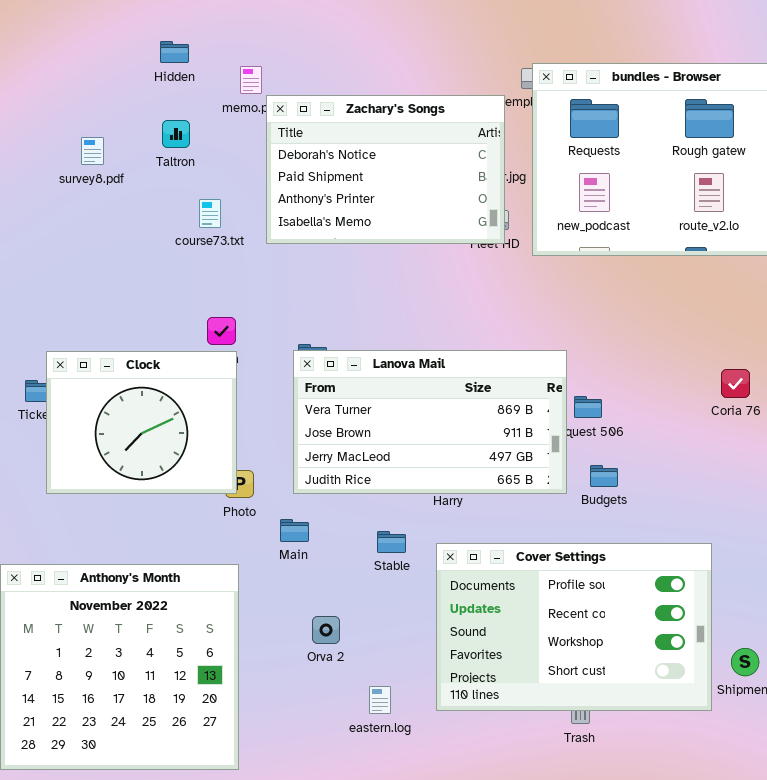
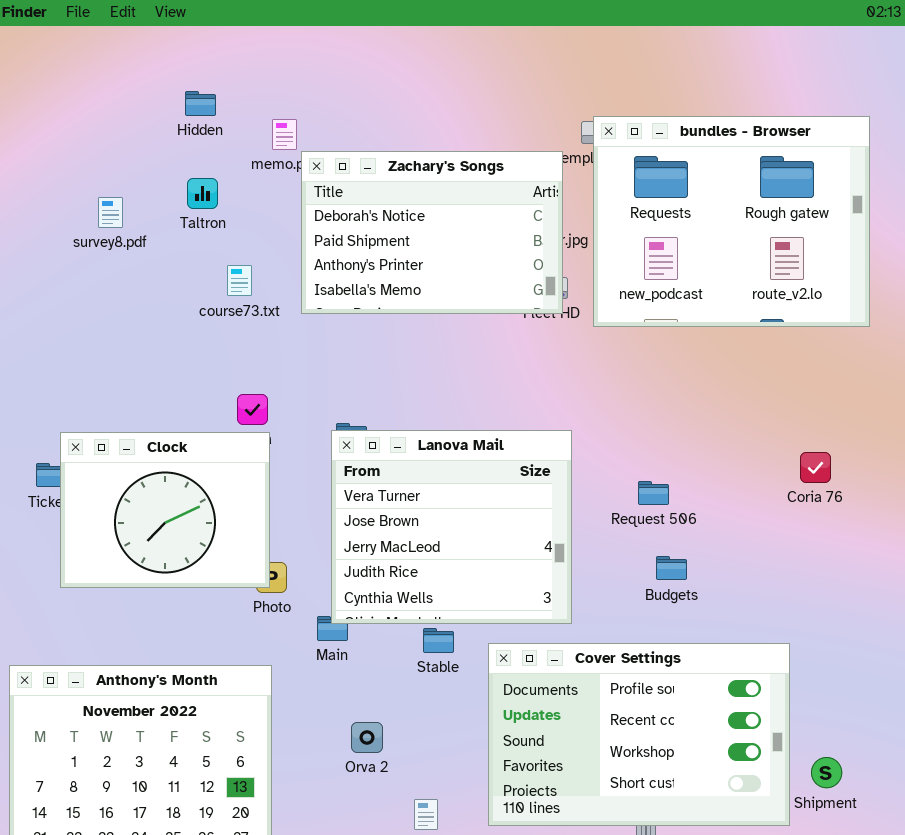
Lanova Mail: [293,350,567,494] -> [331,430,572,624], resized

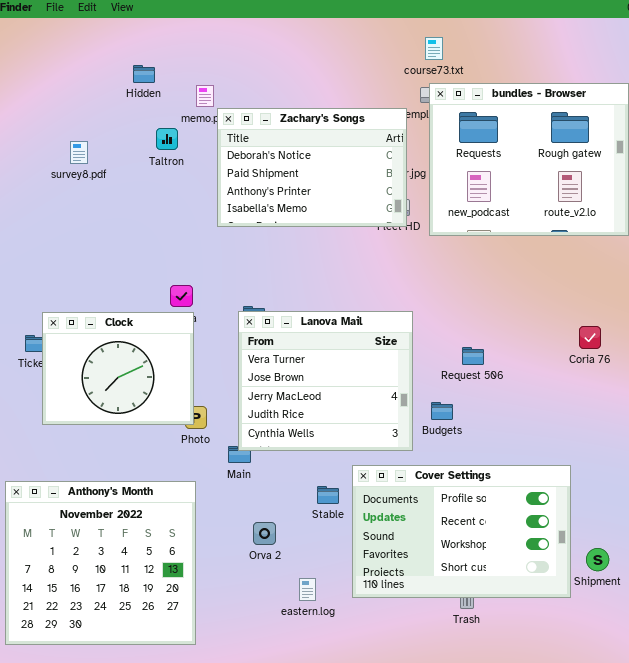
Taltron: [187,178,218,209] -> [156,128,178,150], moved
course73.txt: [227,265,252,296] -> [425,37,443,60], moved
Budgets: [656,556,687,580] -> [431,402,453,420], moved
Stable: [423,628,454,653] -> [317,486,339,504], moved

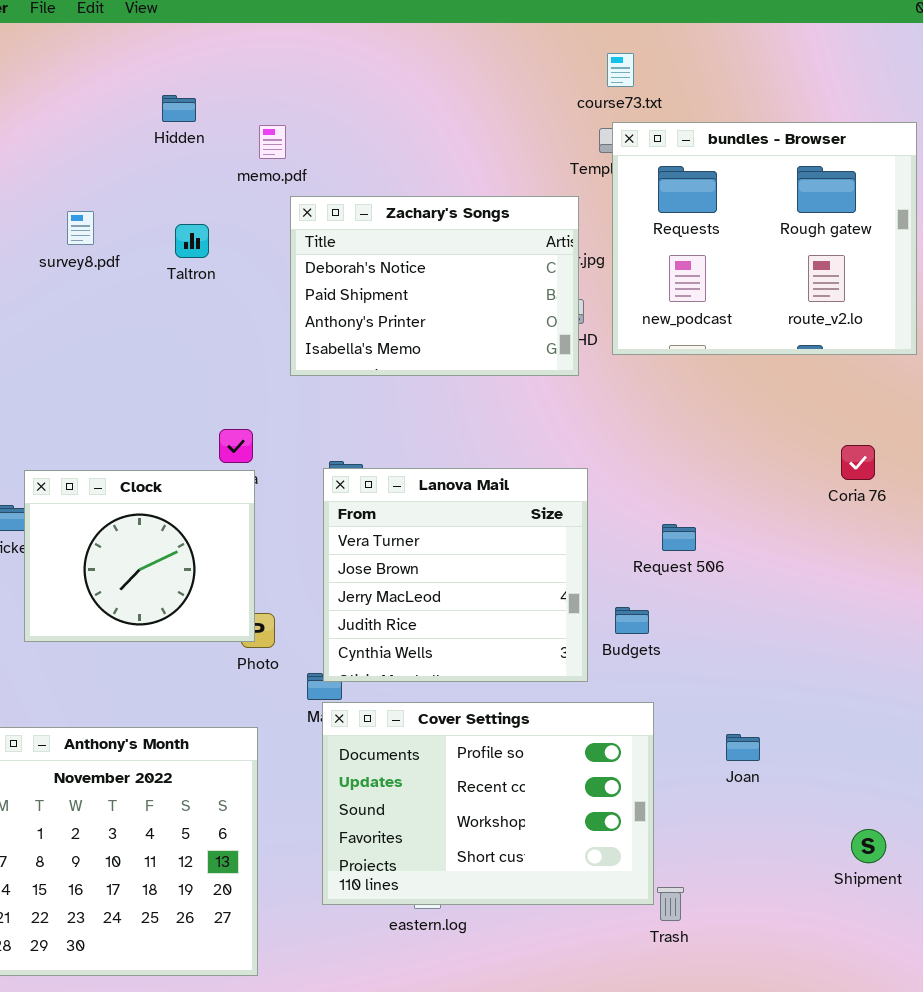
Zachary's Songs: [217,108,407,227] -> [290,196,579,376], moved
Taltron: [156,128,178,150] -> [175,224,209,258], moved
Coria 76: [579,326,601,349] -> [841,445,875,480], moved
Cover Settings: [352,465,571,598] -> [322,702,654,905], moved

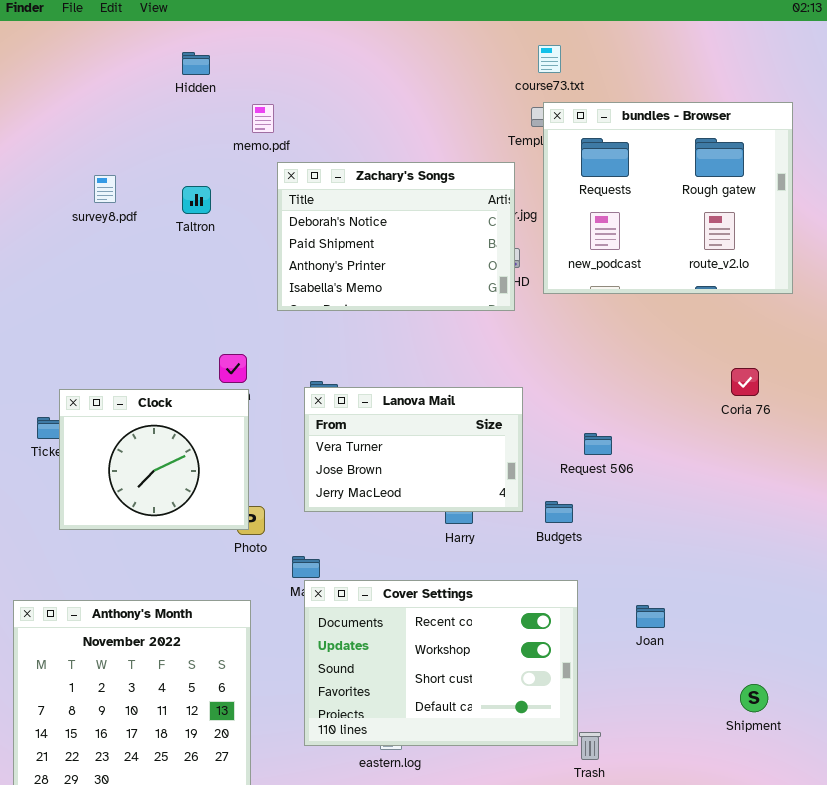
Hidden: [162,95,196,122] -> [182,52,210,75], moved
Lanova Mail: [323,468,588,682] -> [304,387,523,512], resized
Cover Settings: [322,702,654,905] -> [304,580,578,746], scrolled down 1 row

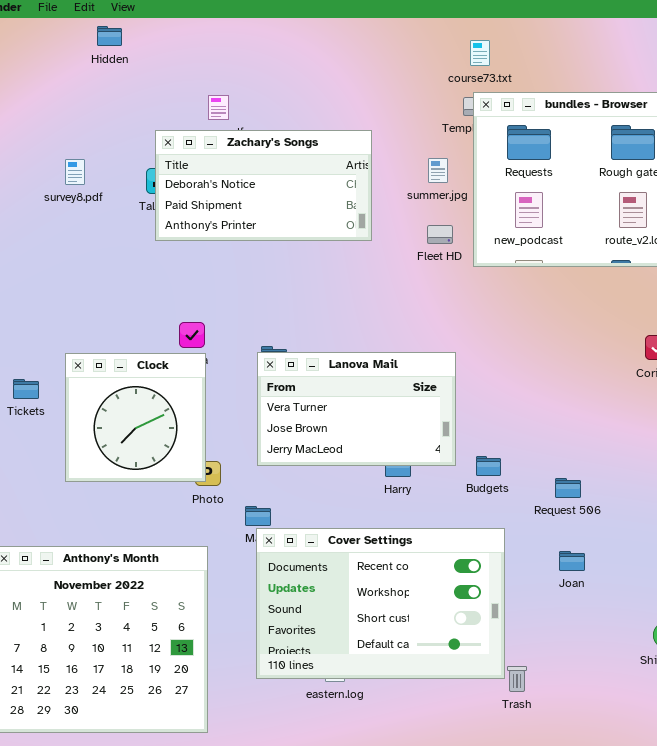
Hidden: [182,52,210,75] -> [97,26,122,46], moved
Zachary's Songs: [277,162,515,311] -> [155,130,372,241], moved, resized
Clock: [59,389,249,530] -> [65,353,206,482], resized
Request 506: [584,433,612,455] -> [555,478,581,498], moved

